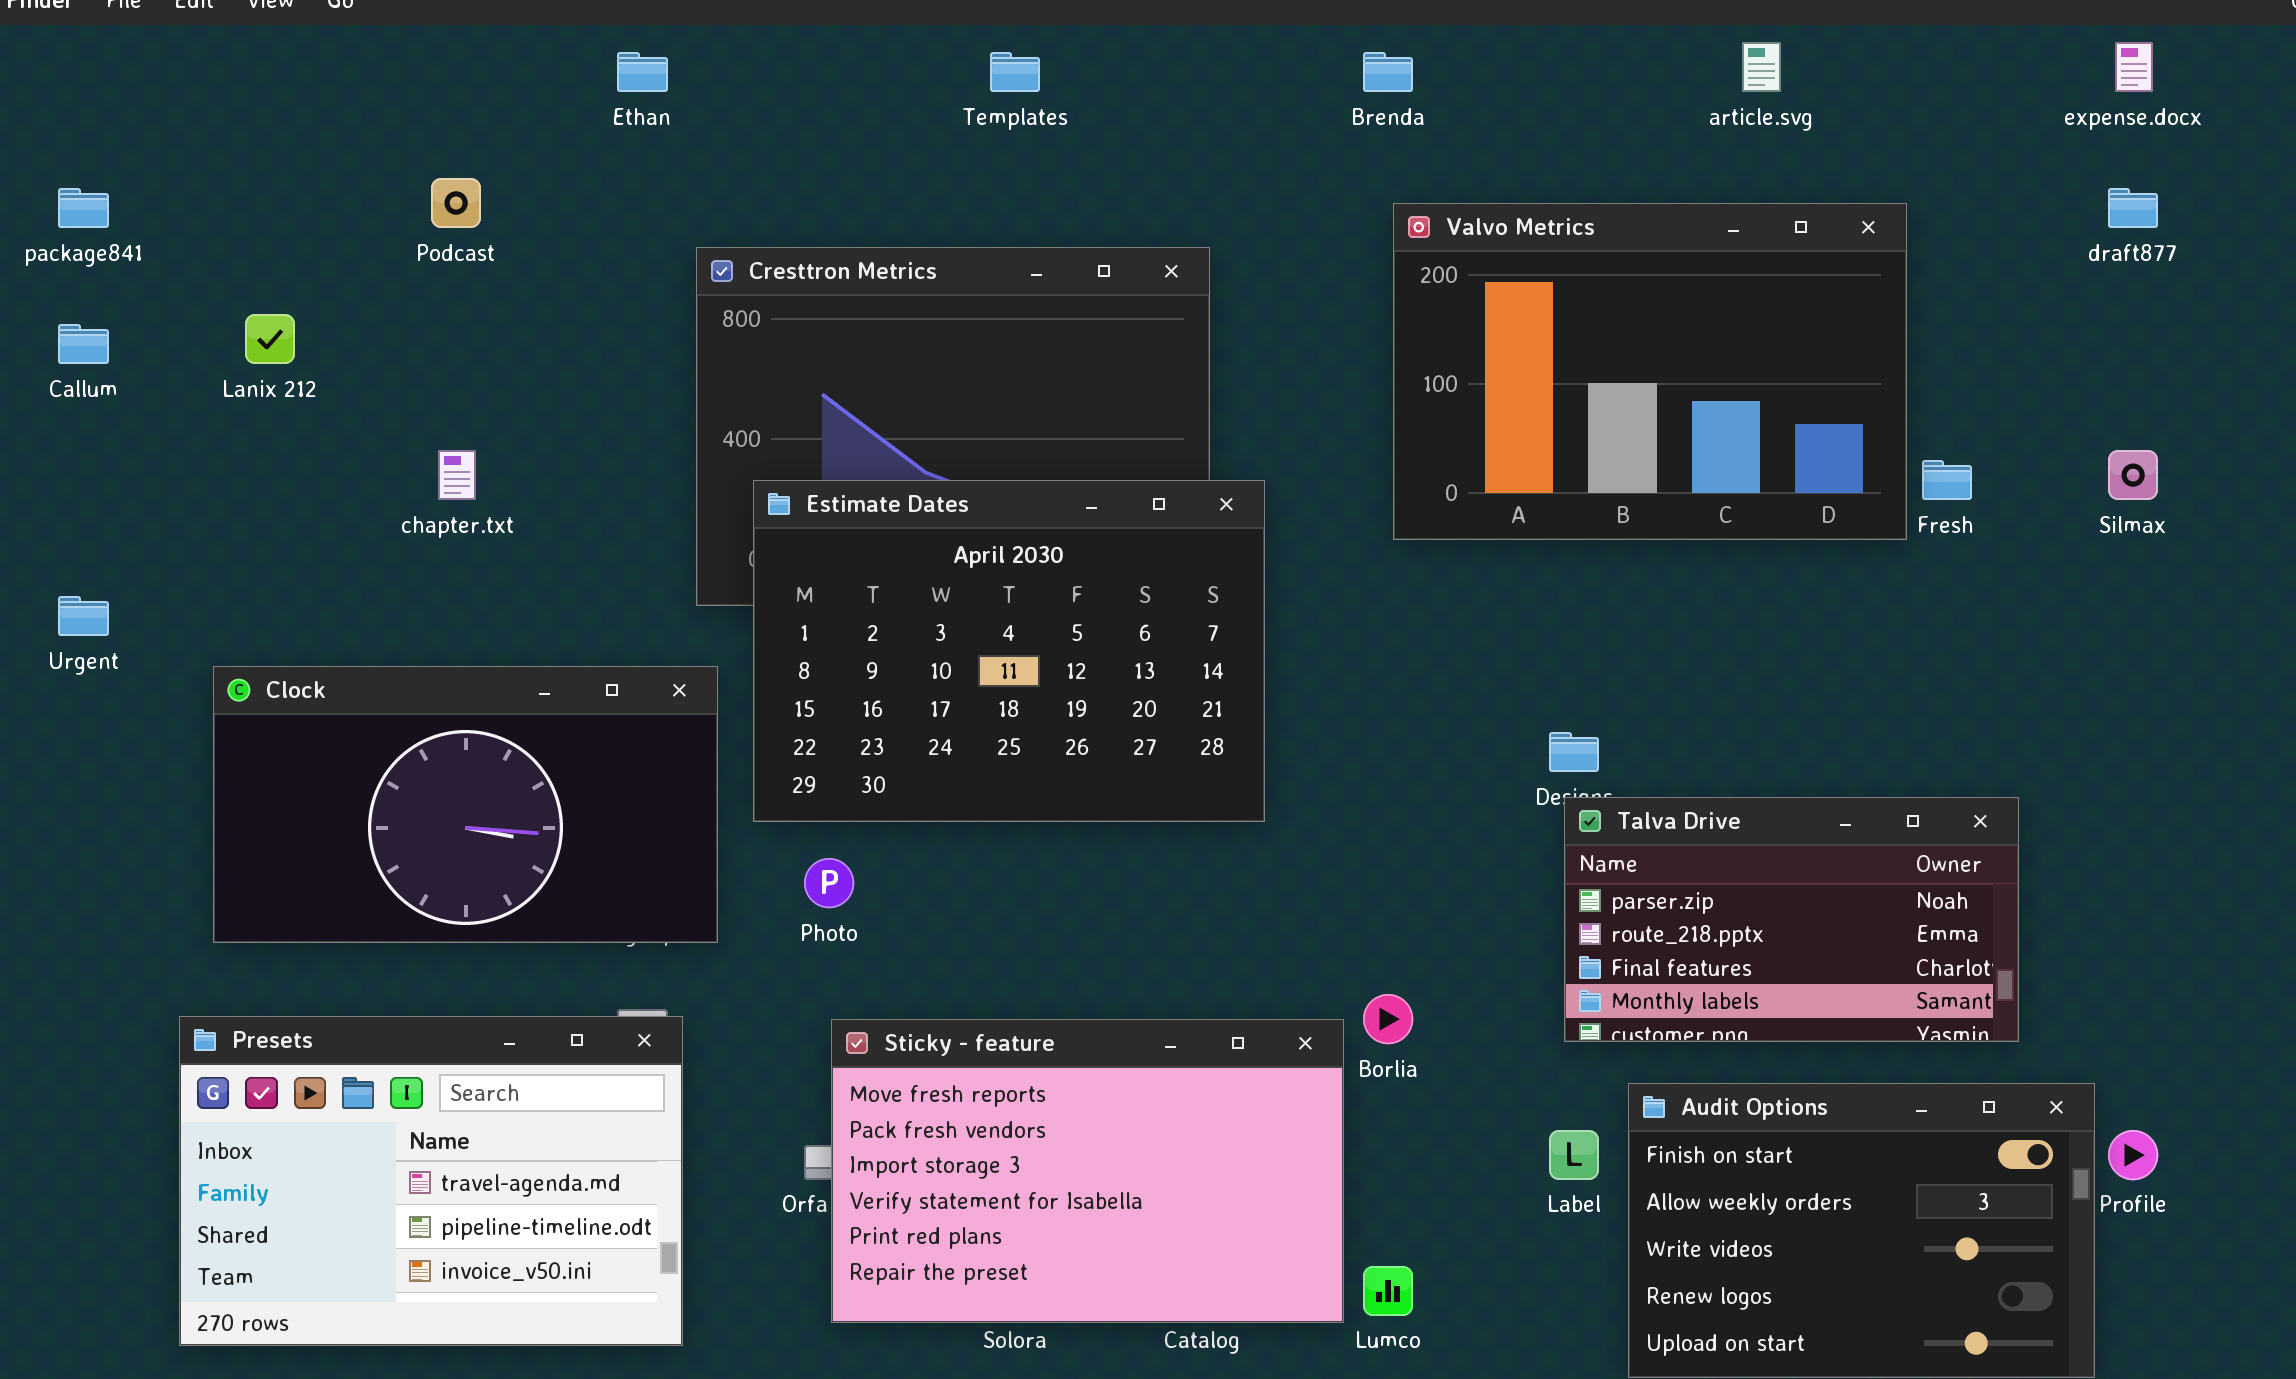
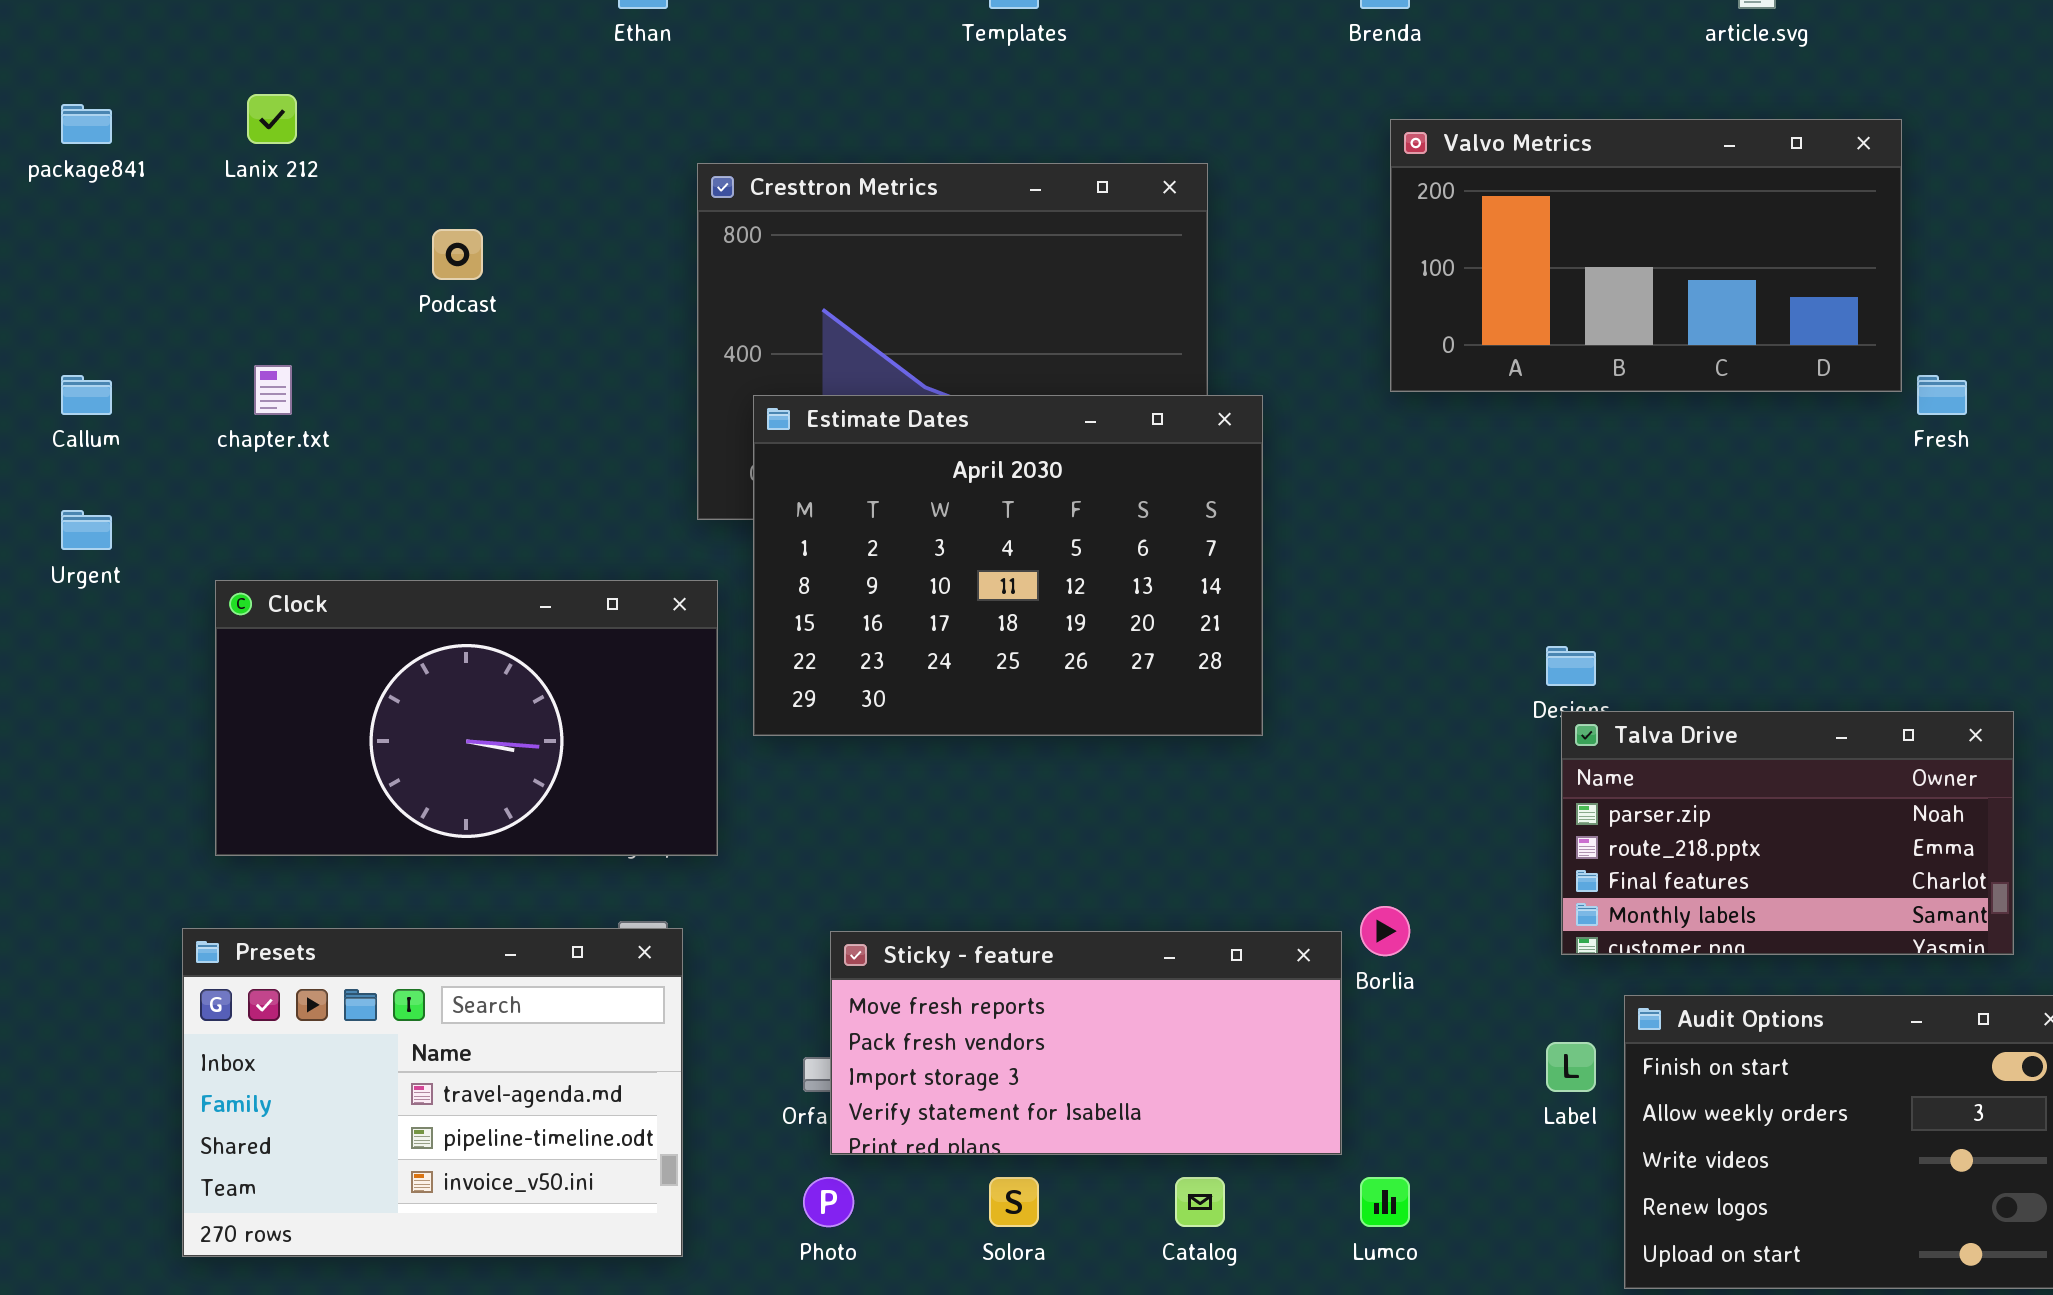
Podcast: [431,178,481,228] -> [432,229,483,280], moved
Valvo Metrics: [1393,203,1907,540] -> [1390,119,1902,392], resized
Lanix 212: [245,314,295,364] -> [247,94,297,144], moved
Callum: [58,324,109,364] -> [61,375,112,415], moved
chapter.txt: [438,450,476,500] -> [254,365,292,415], moved
Photo: [804,858,854,908] -> [803,1177,854,1227], moved
Sticky - feature: [831,1019,1344,1323] -> [830,931,1342,1155], resized

